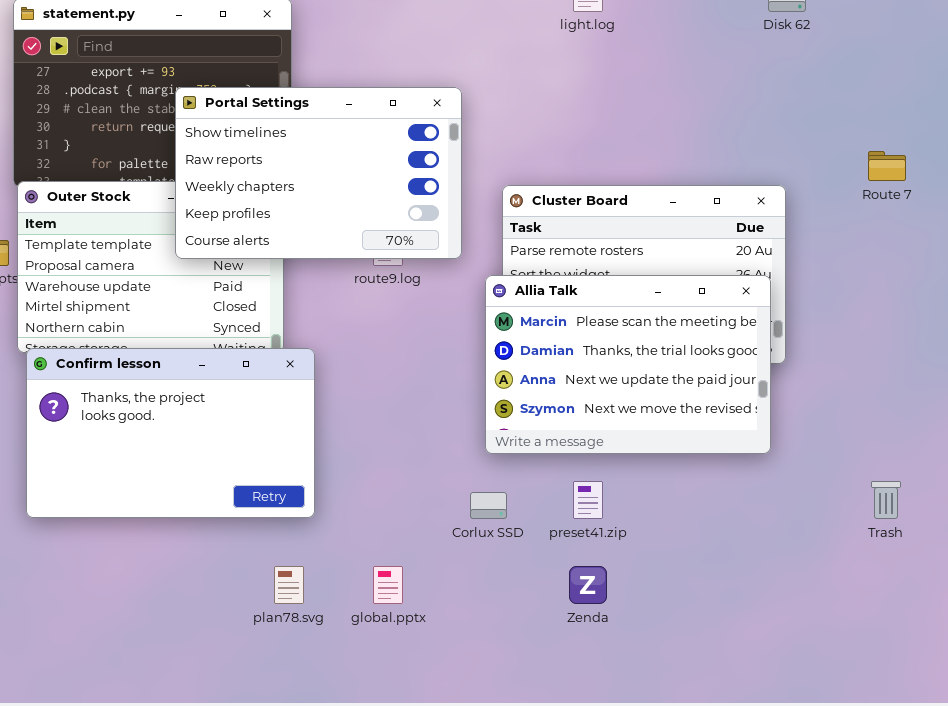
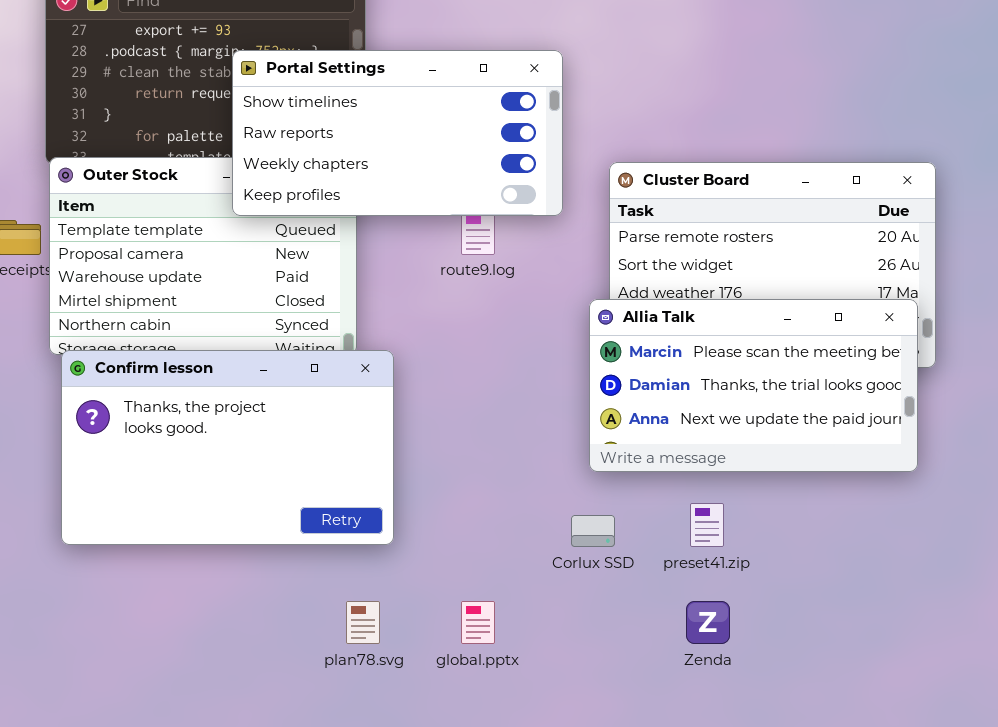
Portal Settings: [175,87,462,259] -> [232,50,563,216], resized
Allia Talk: [485,275,771,454] -> [589,299,918,472], resized

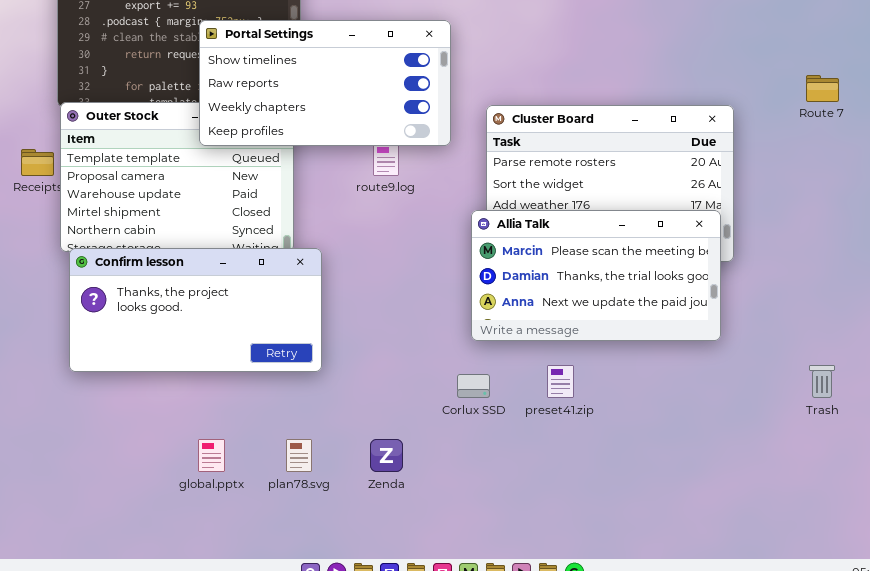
Confirm lesson: [61,350,394,545] -> [69,248,322,372], resized
global.pptx: [461,601,495,644] -> [198,439,225,472], moved
Zenda: [686,601,730,644] -> [370,439,403,472], moved

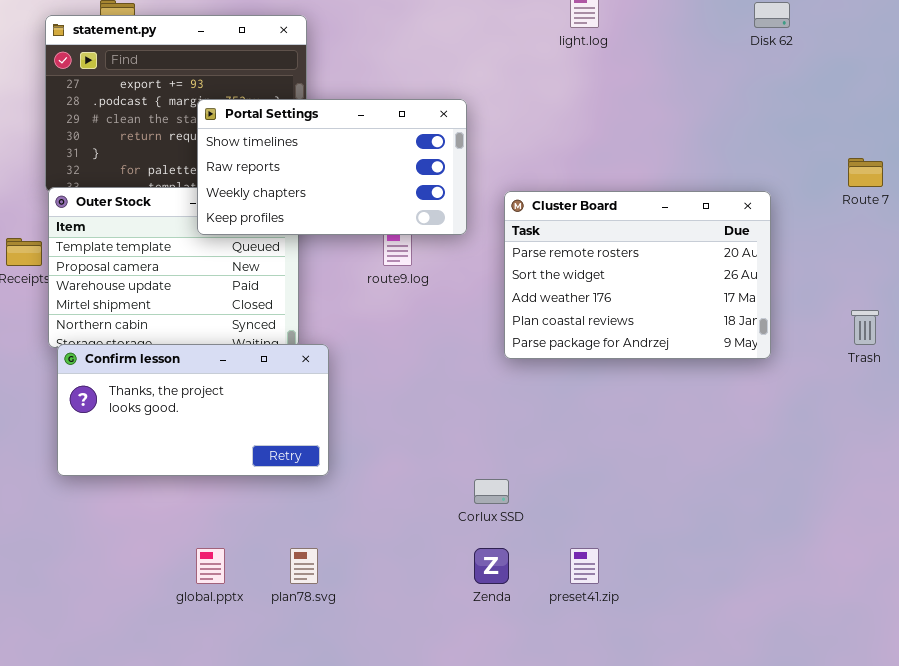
Allia Talk: [471,210,721,341] -> none, closed
preset41.zip: [547,365,574,398] -> [570,548,599,584], moved
Trash: [809,365,835,398] -> [851,310,879,345], moved
Zenda: [370,439,403,472] -> [474,548,509,584], moved

